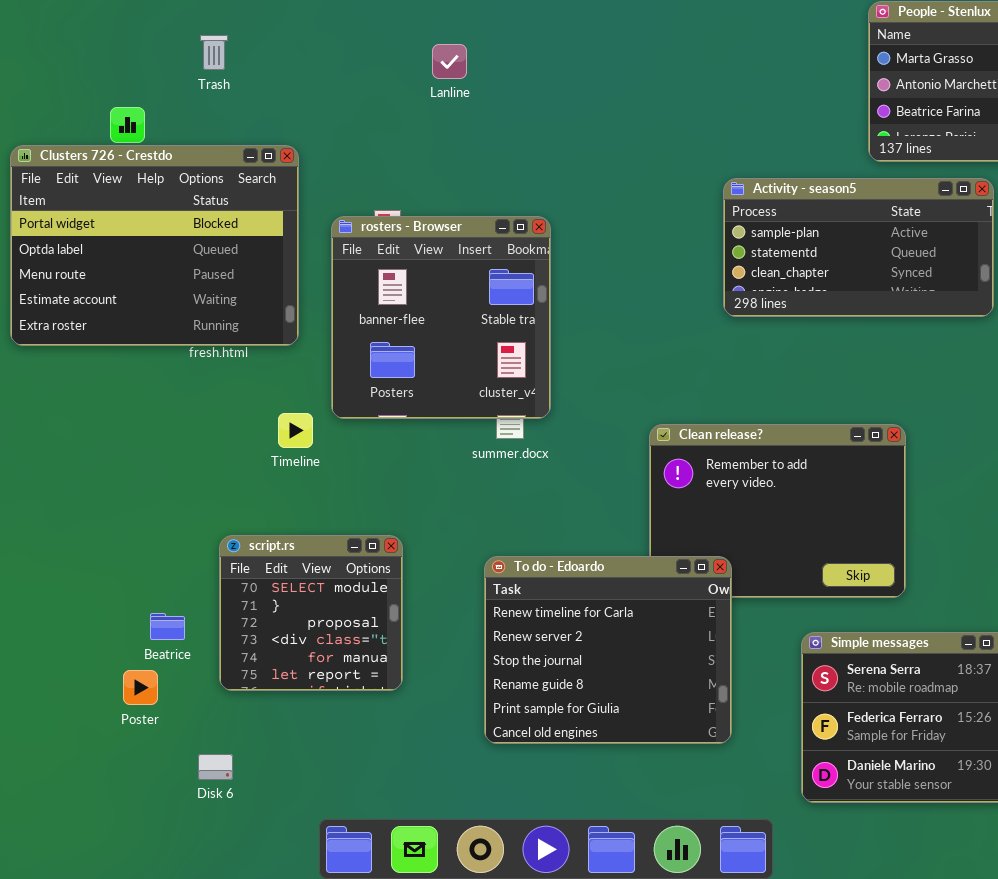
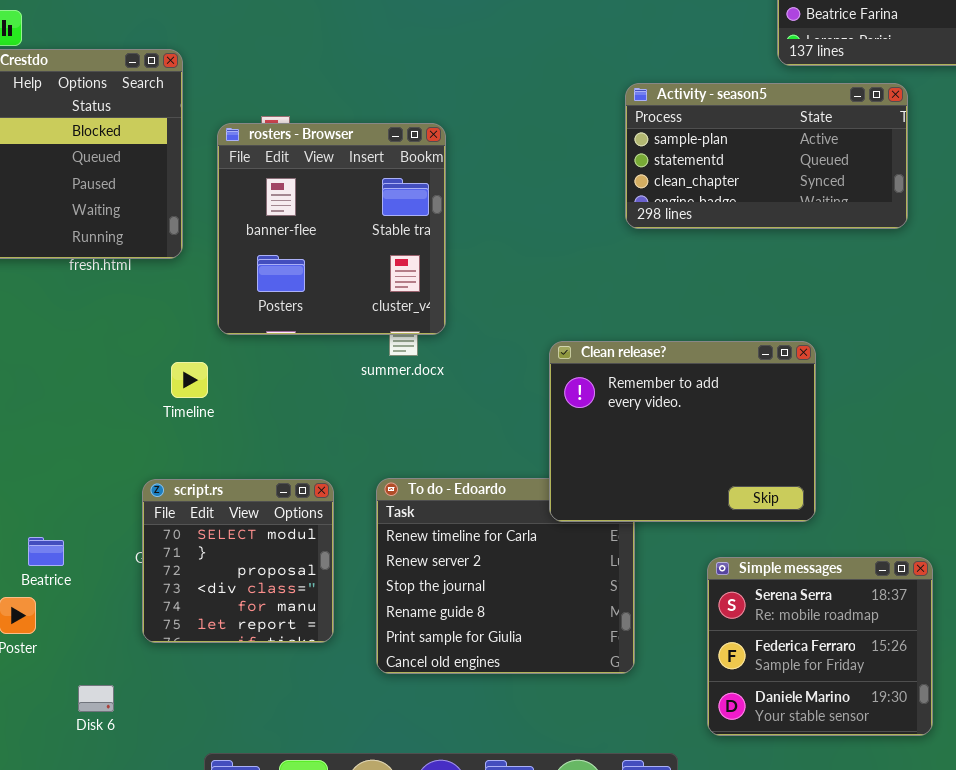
Timeline: [278,413,313,448] -> [171,362,208,398], moved
Clean release?: [649,424,906,598] -> [549,341,816,522], raised
script.rs: [219,535,403,691] -> [142,479,334,643], moved

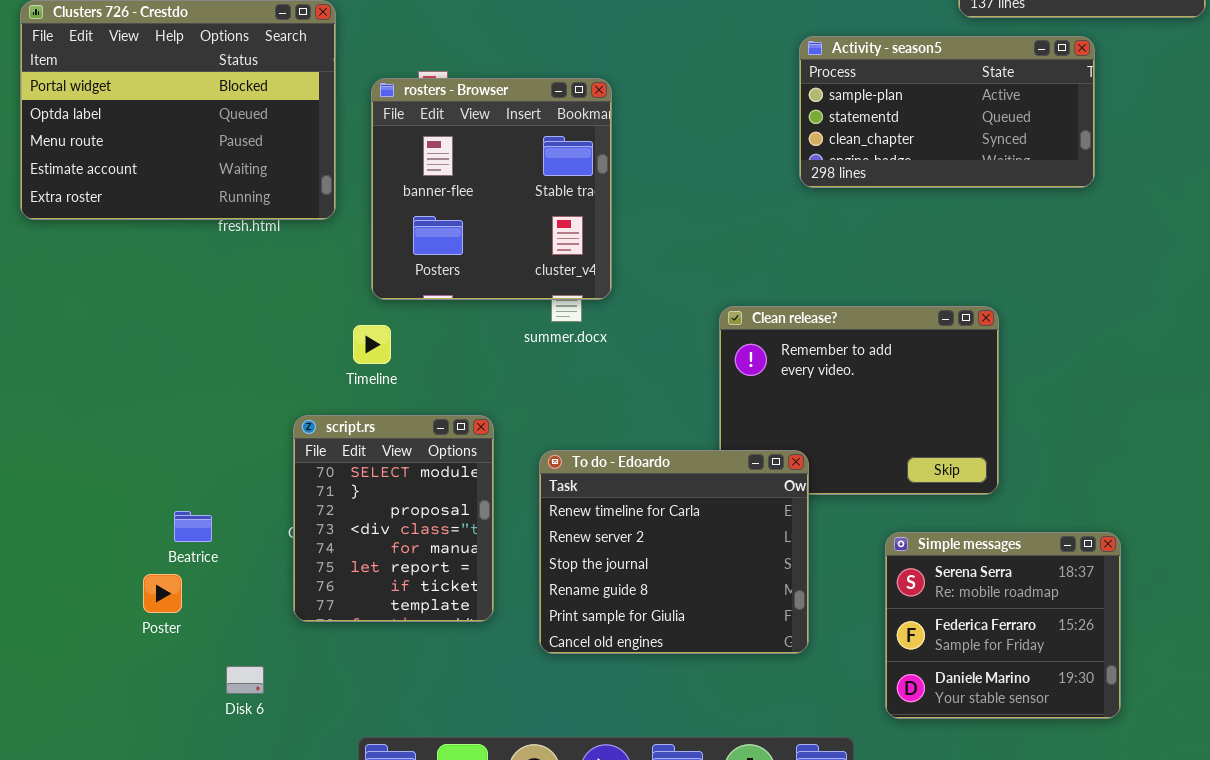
Timeline: [171,362,208,398] -> [353,325,391,364], moved
To do - Edoardo: [376,478,635,674] -> [539,450,809,654], raised
script.rs: [142,479,334,643] -> [293,415,494,622], resized

